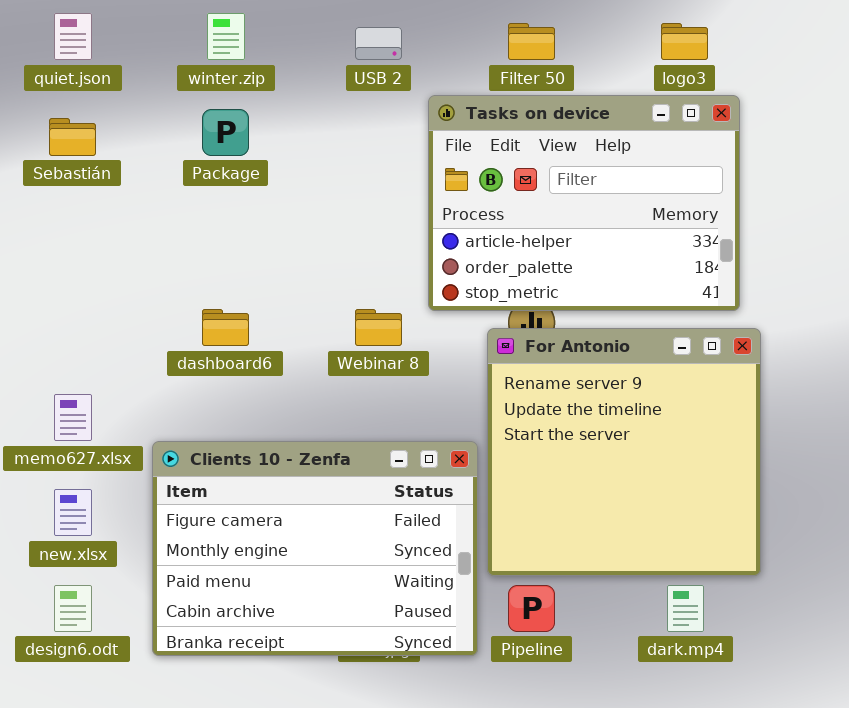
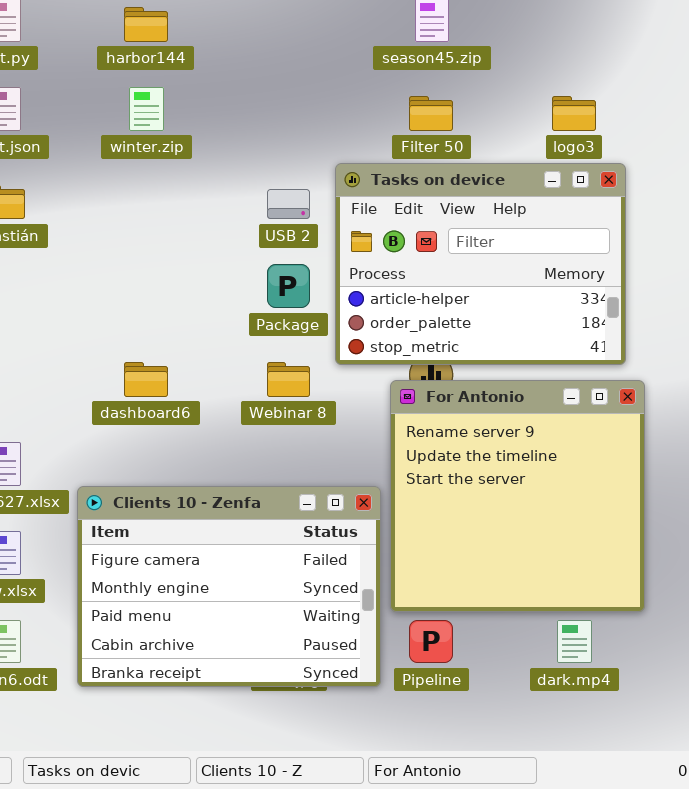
USB 2: [355,27,402,60] -> [267,189,310,219], moved
Package: [202,109,249,156] -> [267,264,310,308], moved

